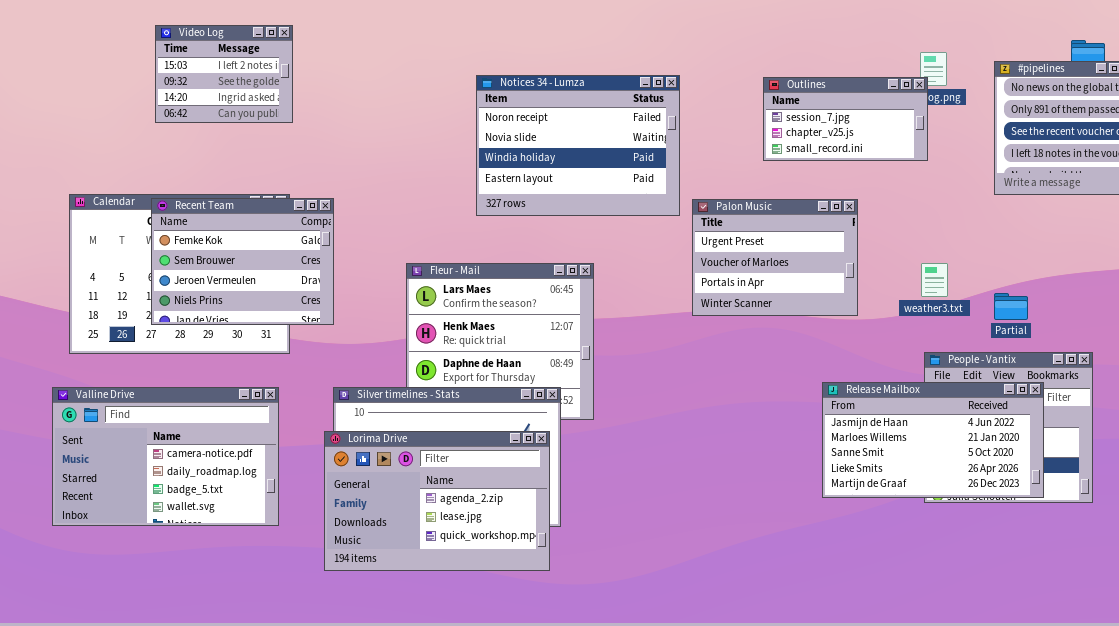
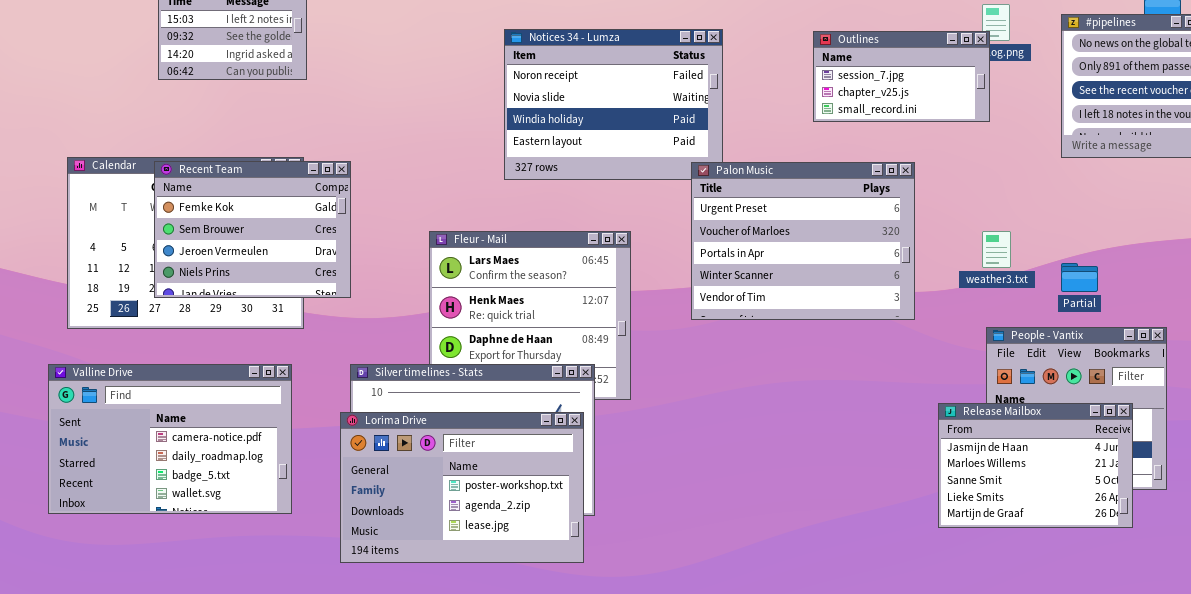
Palon Music: [692,199,858,316] -> [691,162,915,320], resized
Release Mailbox: [822,382,1044,498] -> [938,403,1133,528], moved, resized
Lorima Drive: [324,431,550,571] -> [340,412,584,563], scrolled up 1 row

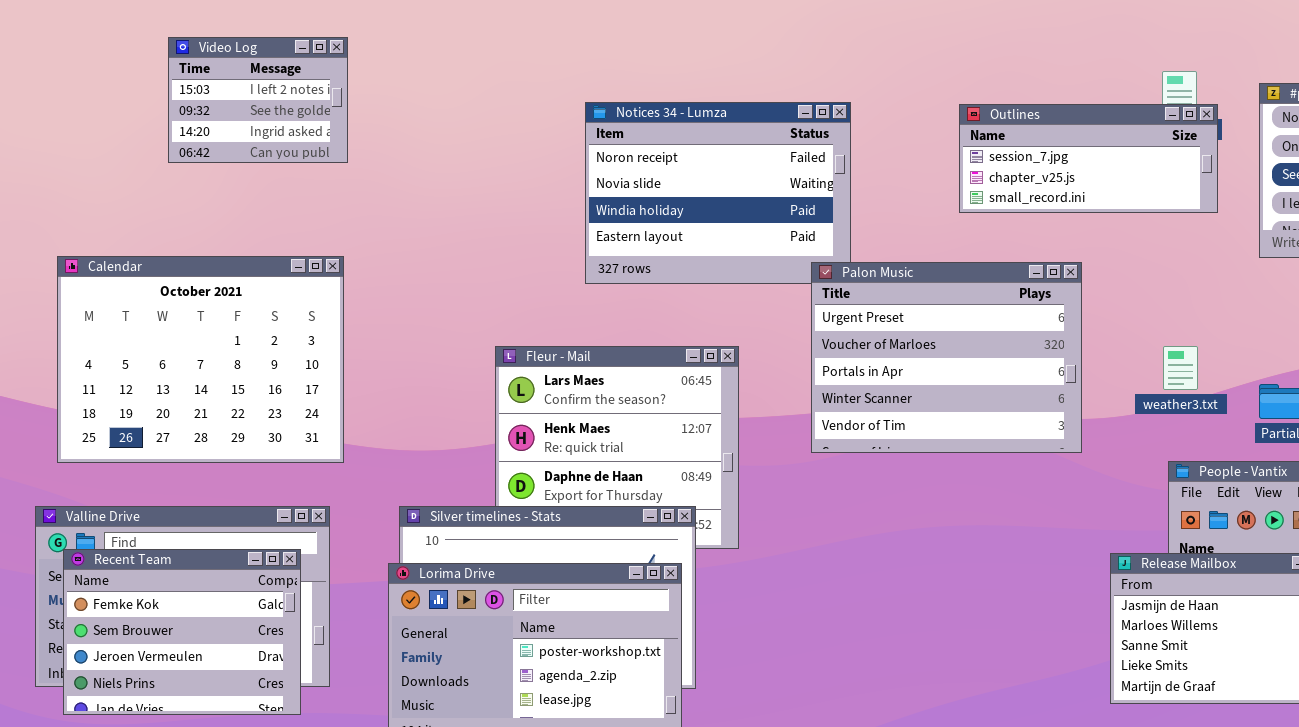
Outlines: [813,31,990,122] -> [959,104,1218,213], resized
Recent Team: [154,161,351,298] -> [63,549,301,715], moved

